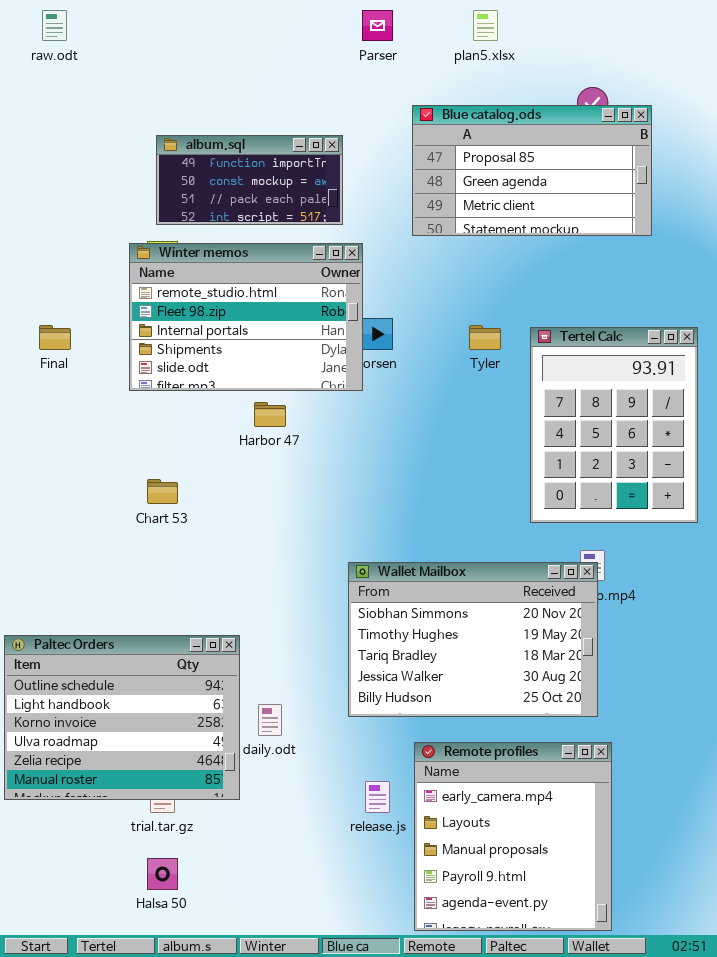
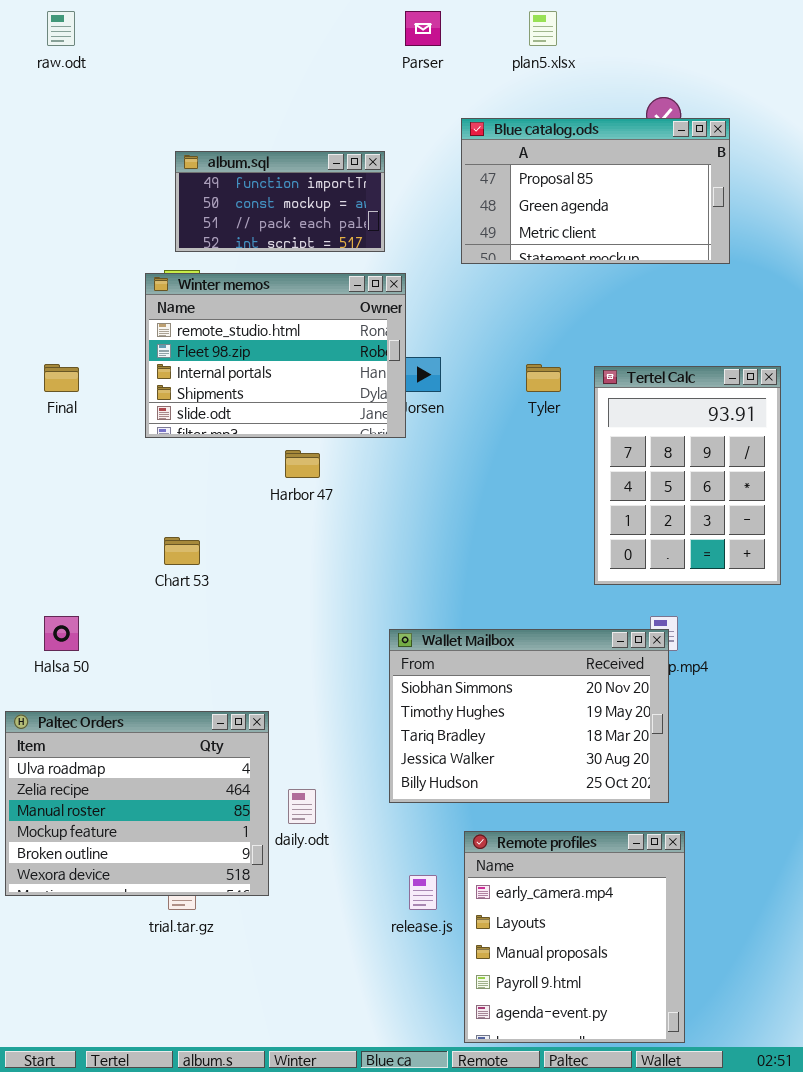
Paltec Orders: [4,635,240,800] -> [5,711,269,896], scrolled down 3 rows
Halsa 50: [147,858,178,890] -> [44,616,79,651], moved

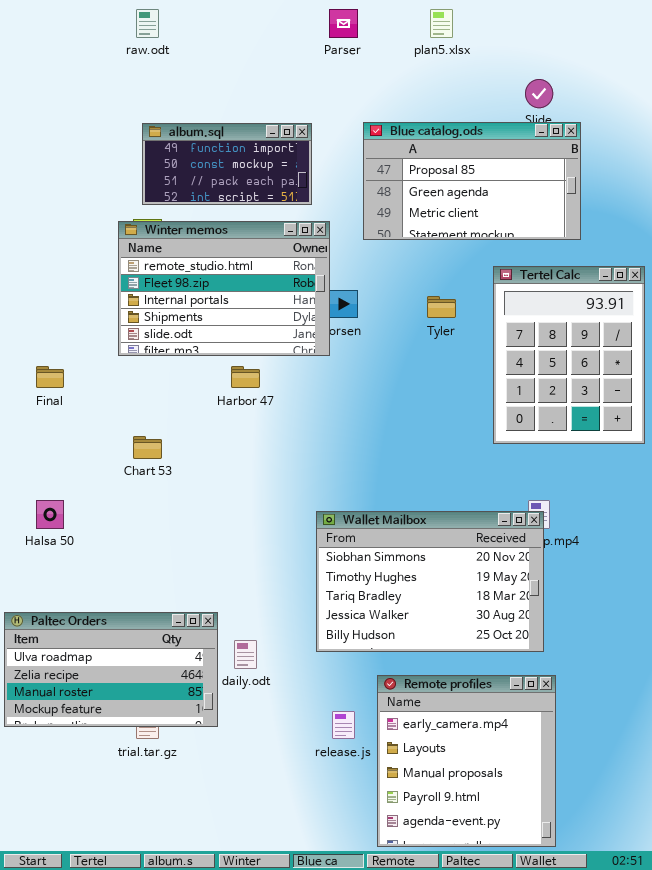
raw.odt: [47,11,75,46] -> [136,9,159,38], moved
Blue catalog.ods: [461,118,730,264] -> [363,122,581,240], moved
Final: [44,364,79,392] -> [36,366,64,388], moved
Tertel Calc: [594,366,781,585] -> [493,266,645,444], moved
Paltec Orders: [5,711,269,896] -> [4,612,218,727], resized

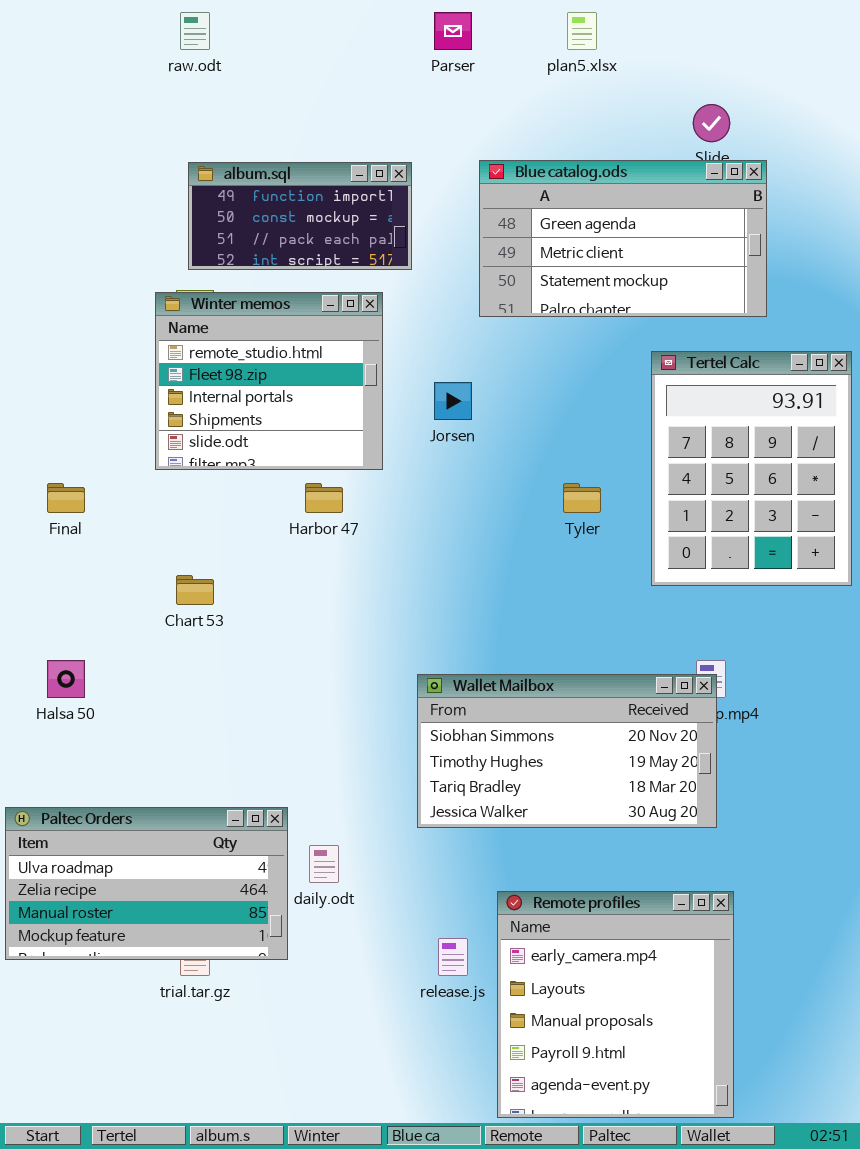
Blue catalog.ods: [363,122,581,240] -> [479,160,767,317], scrolled down 1 row
Winter memos: [118,221,330,356] -> [155,292,383,470], resized
Tyler: [427,296,456,318] -> [563,483,601,513], moved
Wallet Mailbox: [316,511,544,652] -> [417,674,717,828], resized

